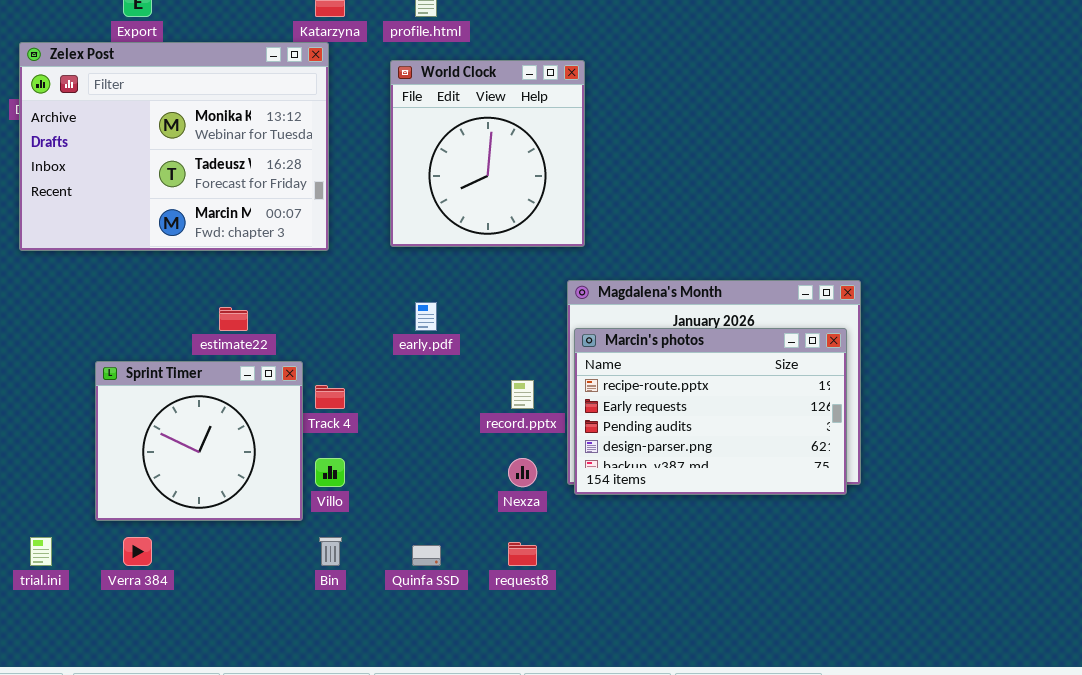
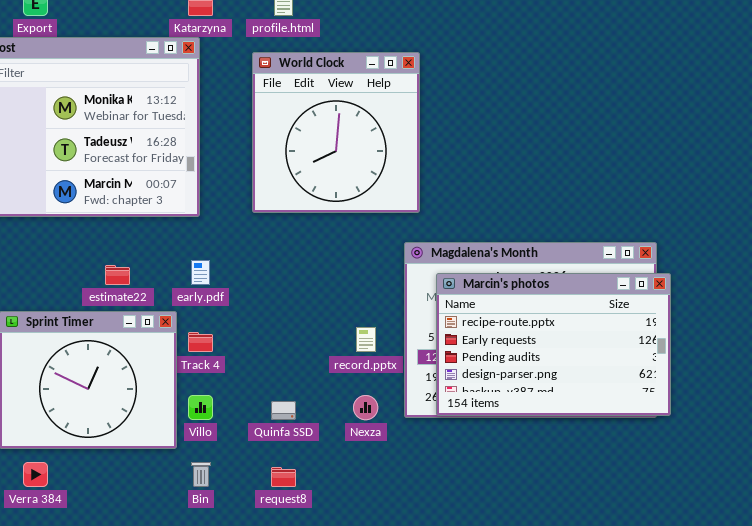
early.pdf: [415,302,437,331] -> [191,260,210,285], moved
Marcin's photos: [574,328,847,495] -> [436,273,671,416], moved
request8: [508,542,537,566] -> [271,467,296,487], moved
Quinfa SSD: [412,545,441,566] -> [271,401,296,420], moved

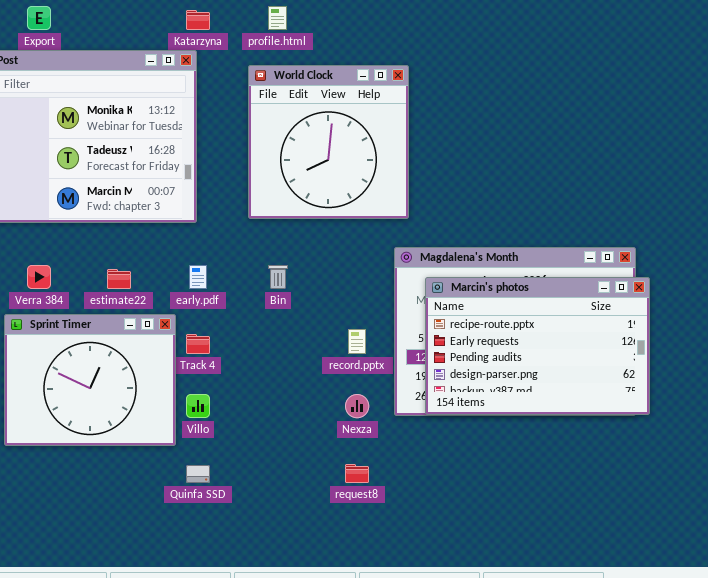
Quinfa SSD: [271,401,296,420] -> [186,465,210,483], moved
Verra 384: [23,462,48,487] -> [27,265,51,289], moved
Bin: [191,462,211,487] -> [268,265,288,289], moved
request8: [271,467,296,487] -> [345,464,369,483], moved

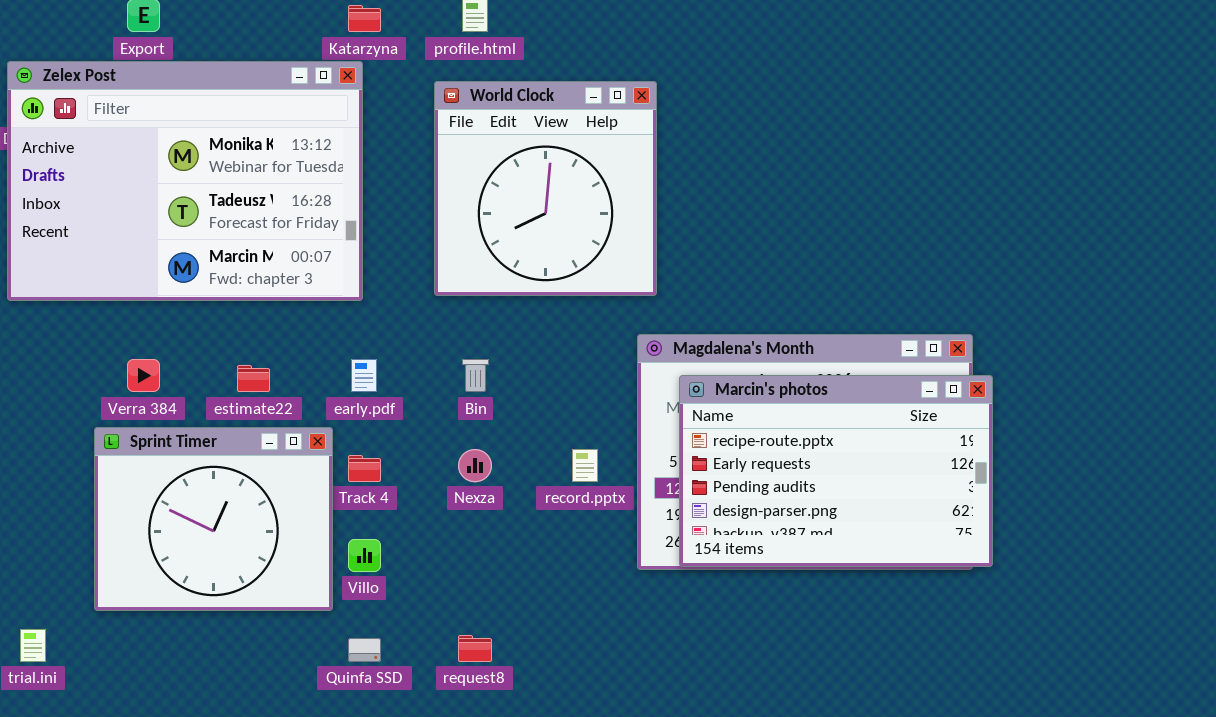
Nexza: [345,394,369,418] -> [458,449,492,482], moved
request8: [345,464,369,483] -> [458,635,492,662], moved

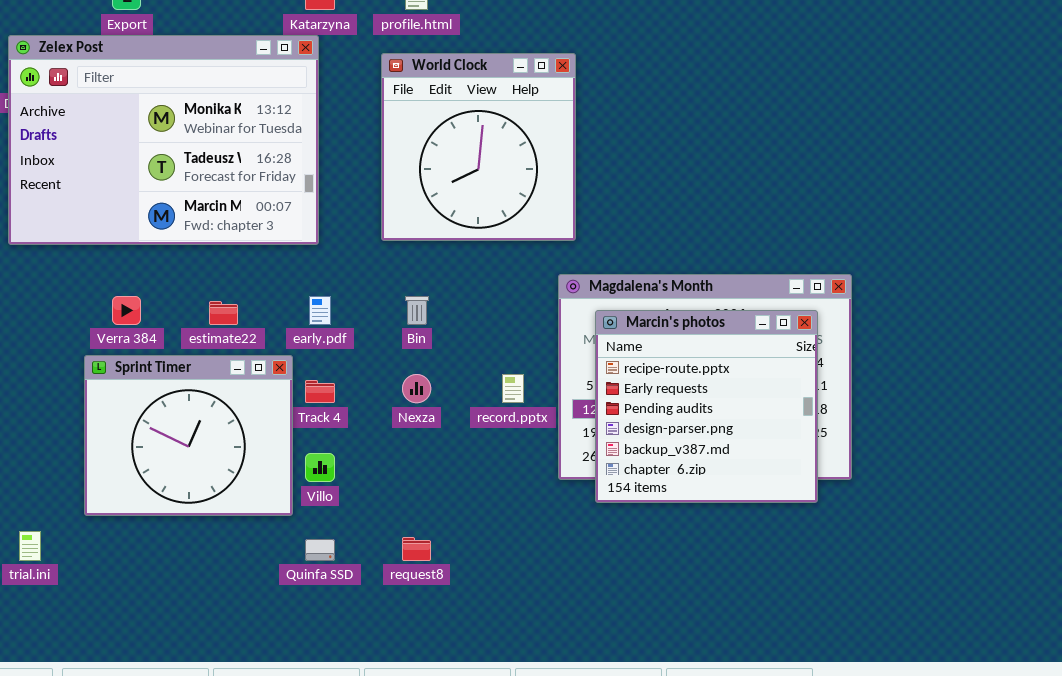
Marcin's photos: [679,375,993,567] -> [595,310,818,503], resized

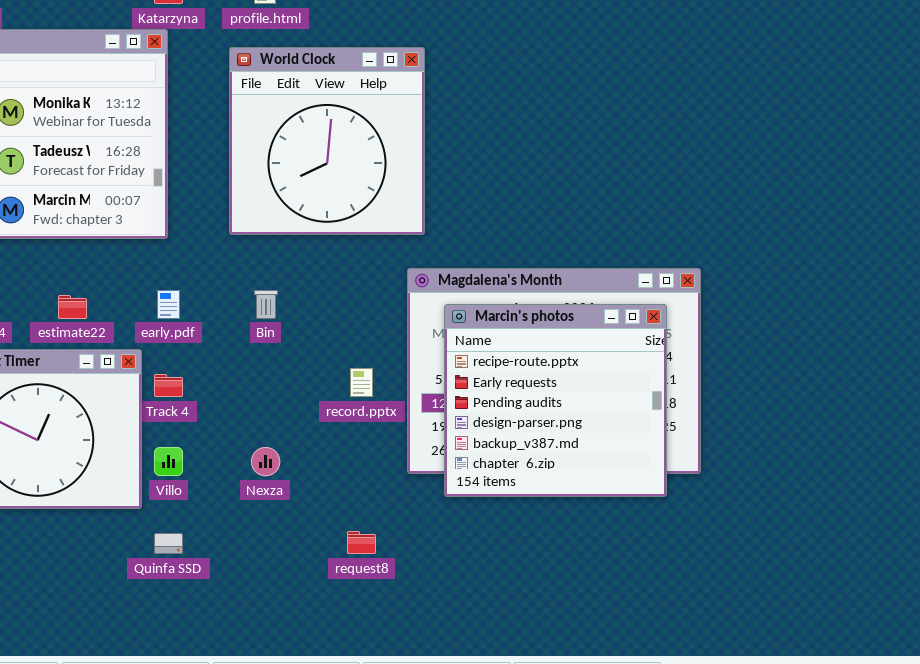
Nexza: [402,374,431,403] -> [251,447,280,476], moved
request8: [402,537,431,561] -> [347,531,376,554], moved

